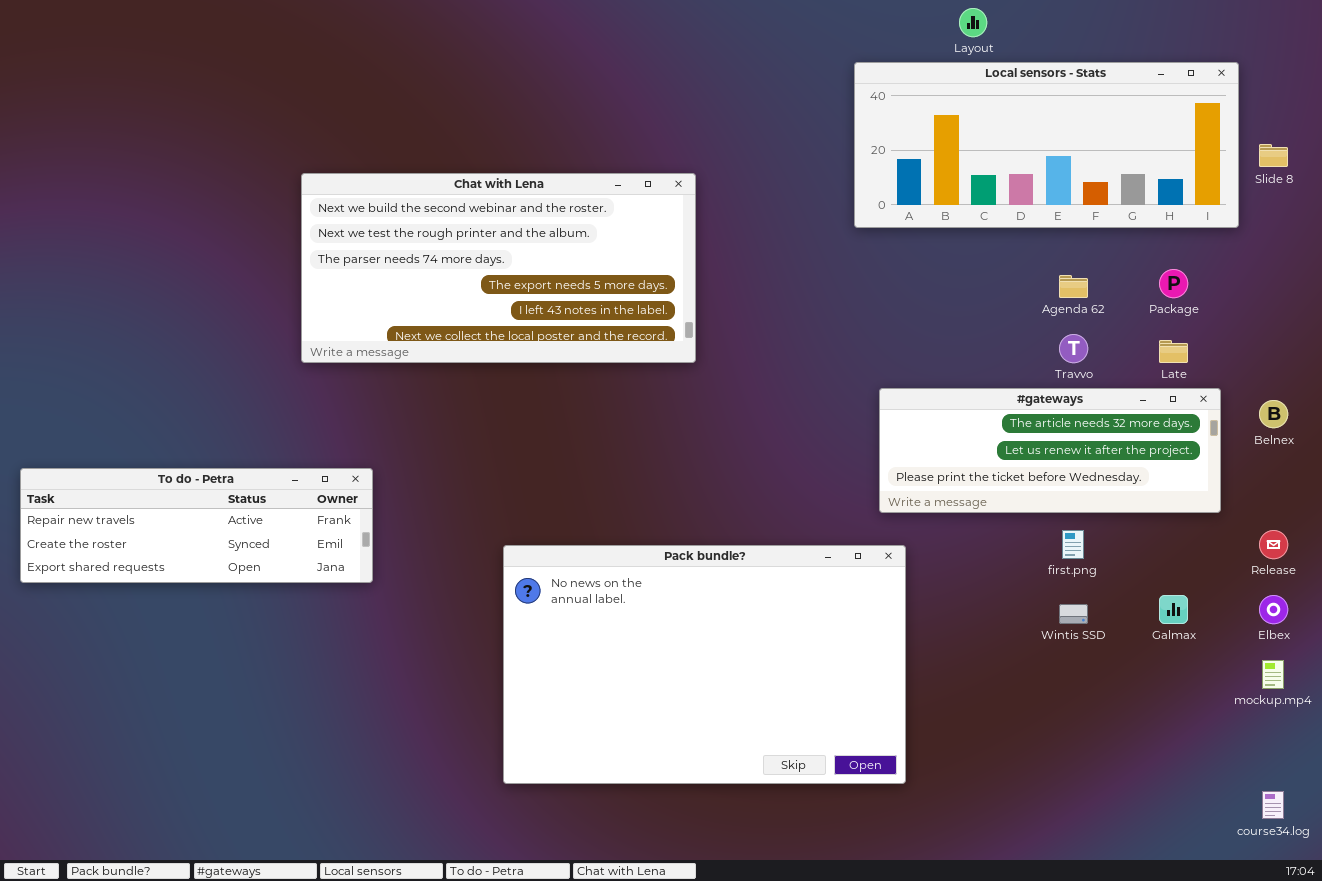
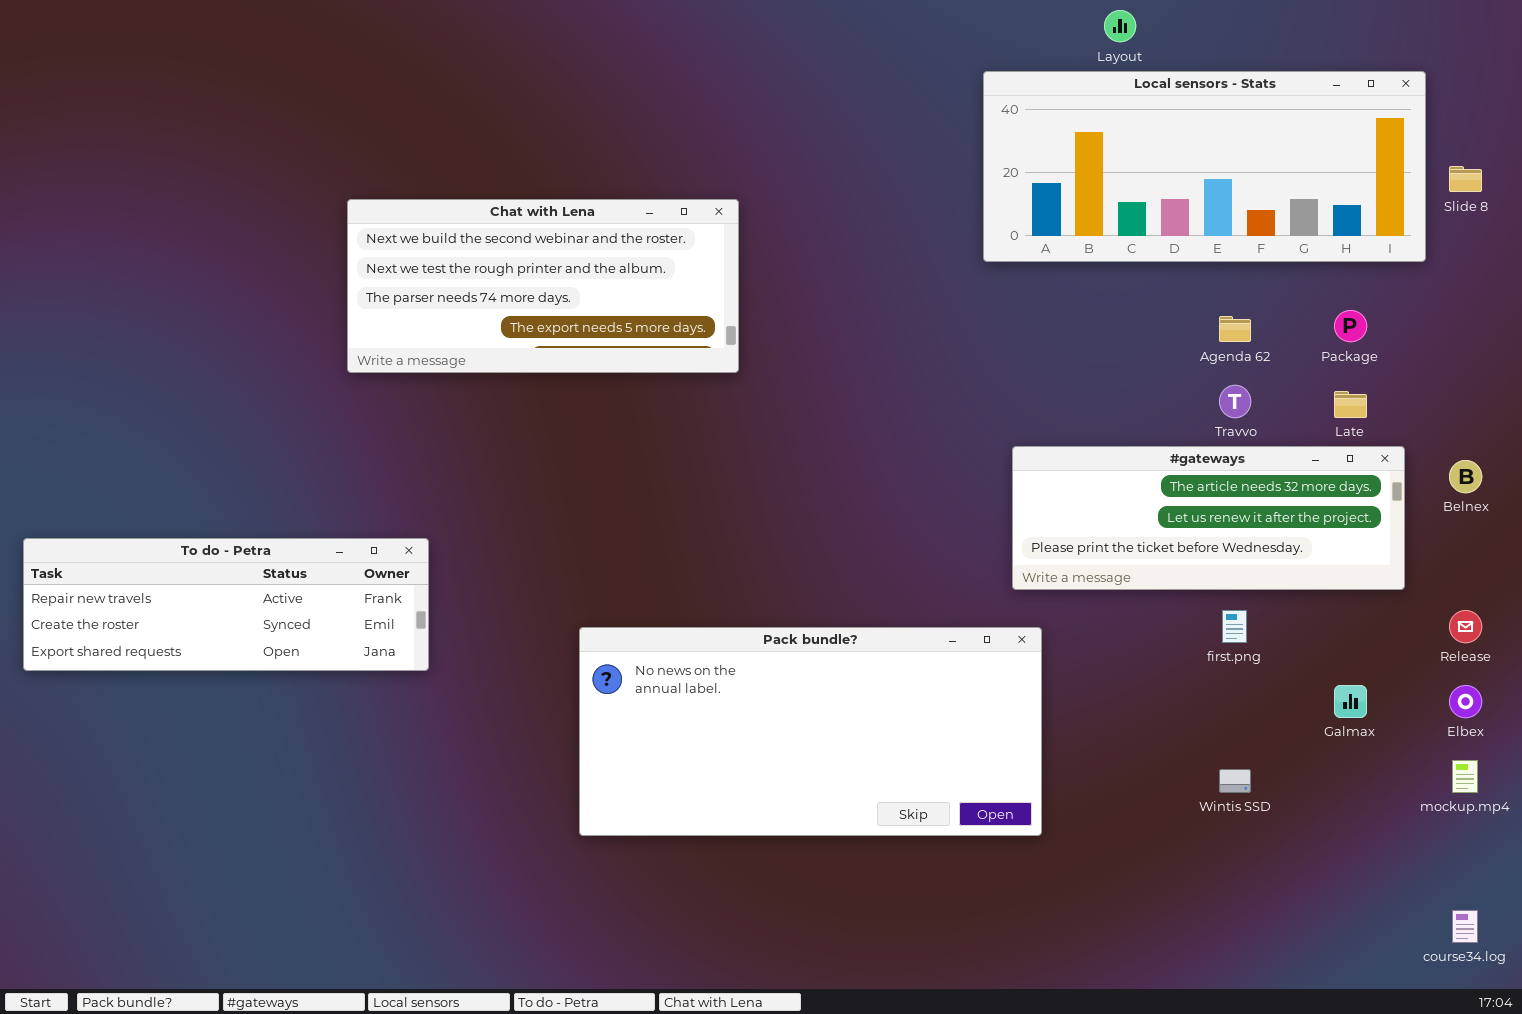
Chat with Lena: [301,173,696,363] -> [347,199,739,373], resized
Pack bundle?: [503,545,906,784] -> [579,627,1042,836], resized
Wintis SSD: [1059,604,1088,624] -> [1219,769,1251,793], moved

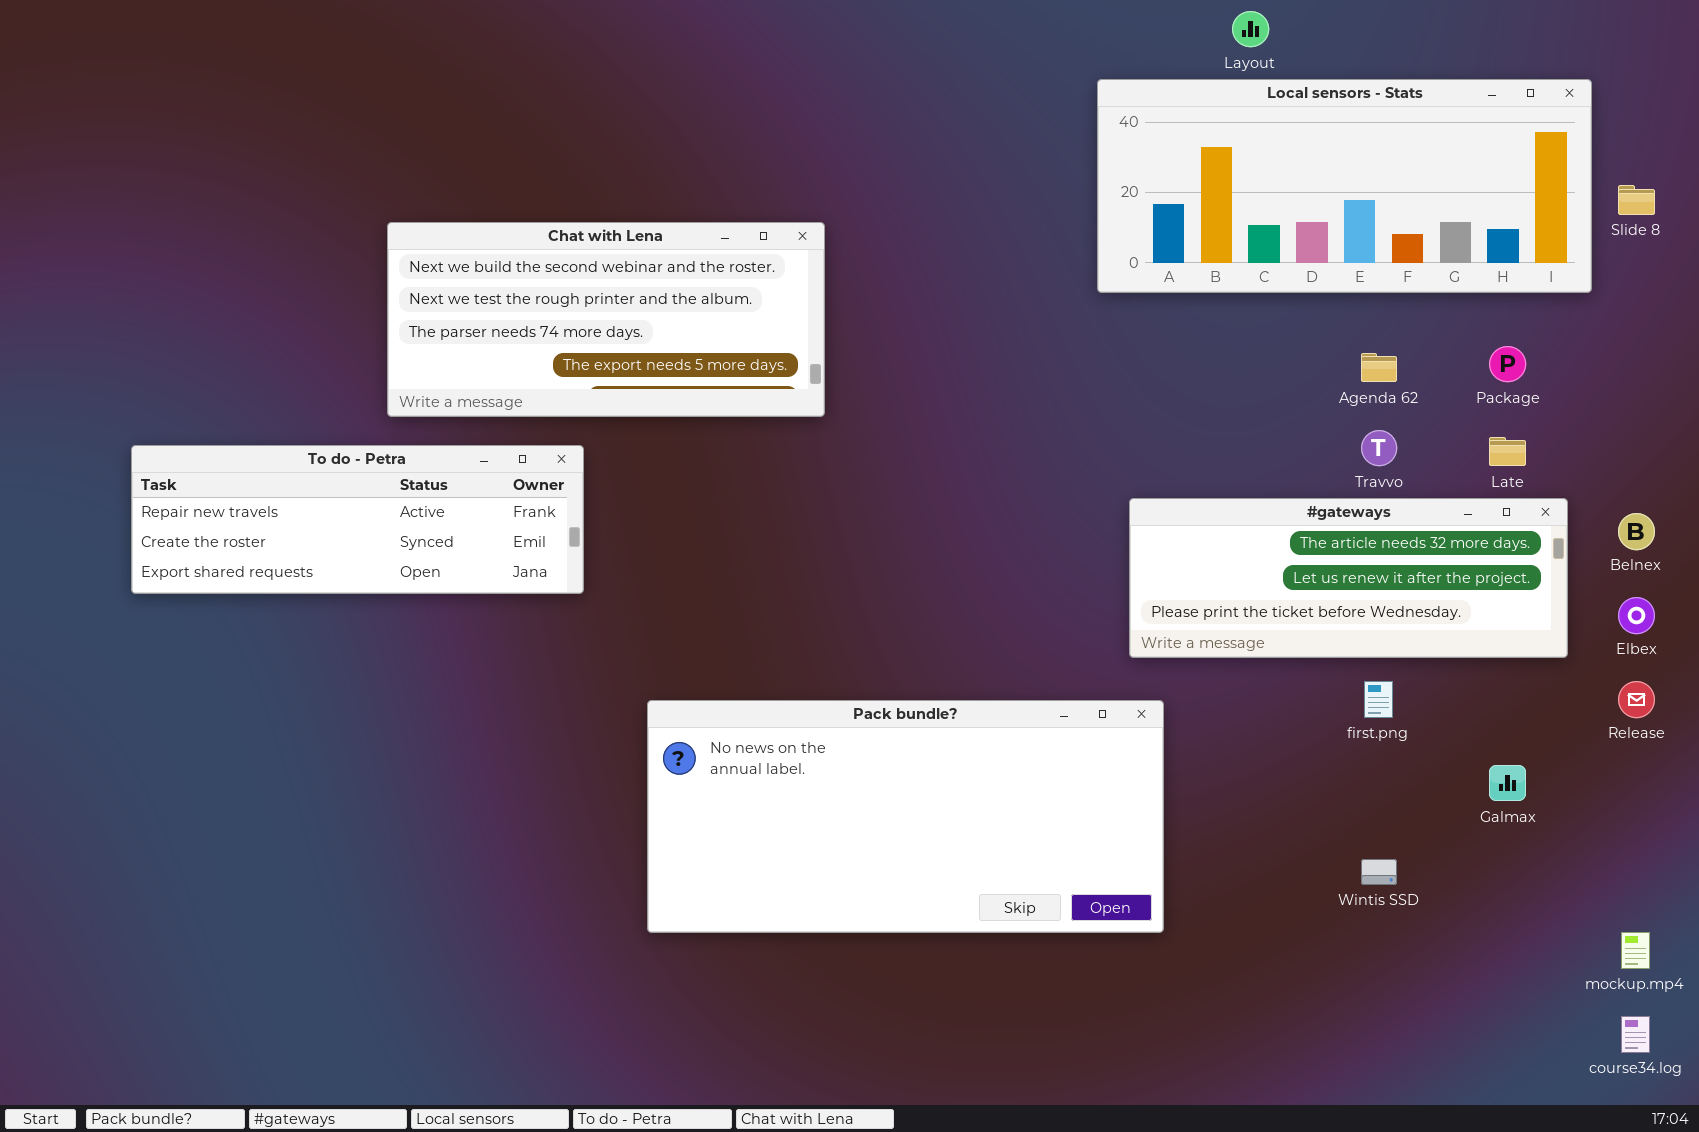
To do - Petra: [23,538,429,671] -> [131,445,584,594], moved
Elbex: [1449,685,1482,718] -> [1618,597,1655,634], moved
mockup.mp4: [1452,760,1478,793] -> [1621,932,1650,969], moved

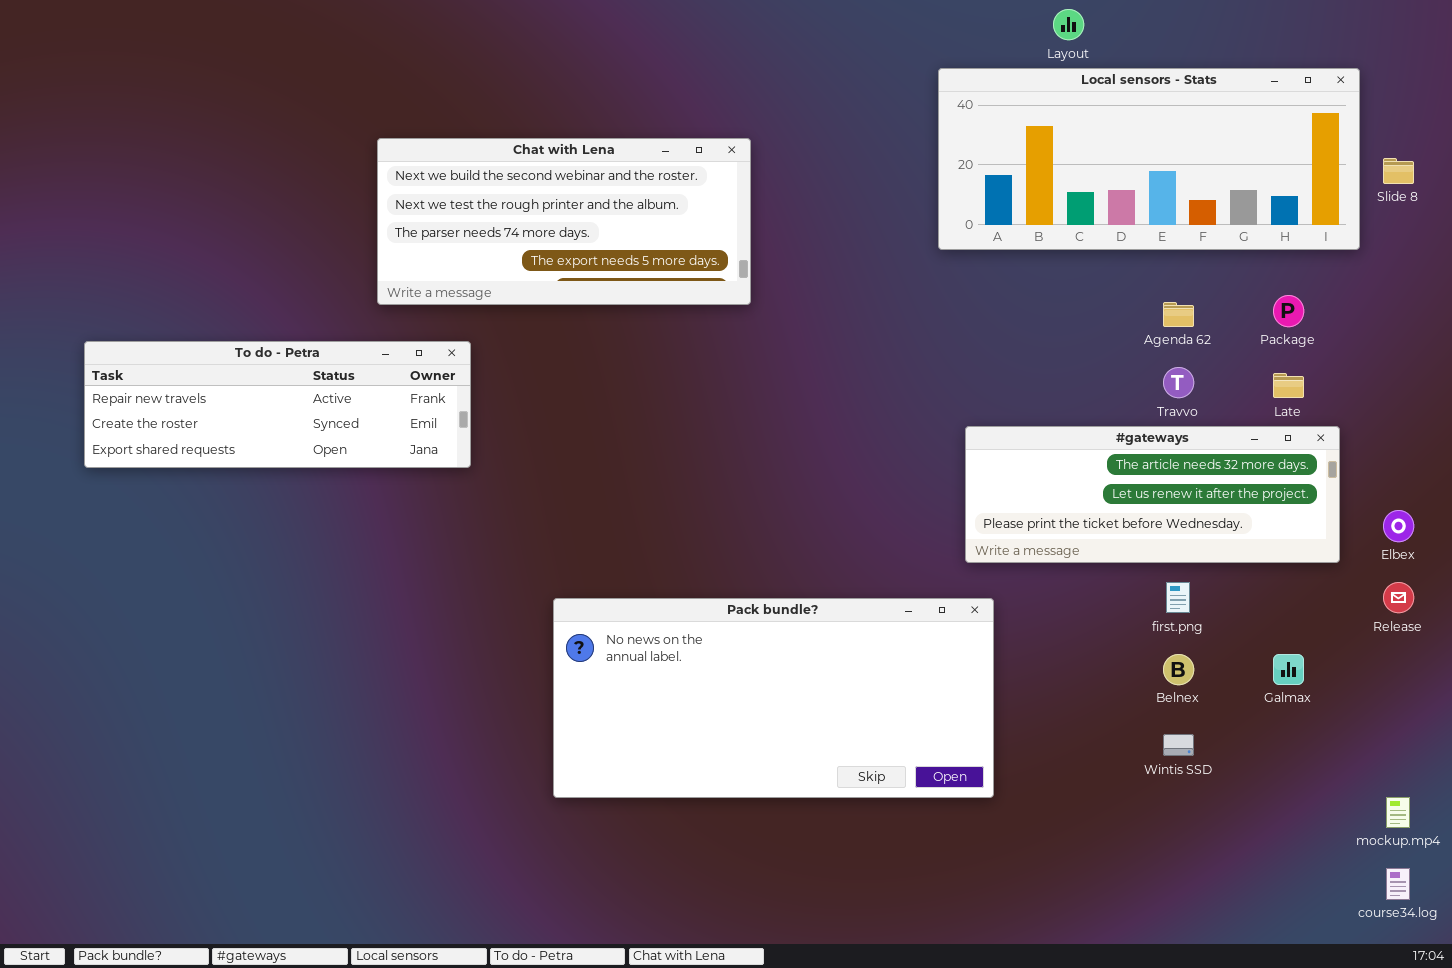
Chat with Lena: [387,222,825,417] -> [377,138,751,305], moved
To do - Petra: [131,445,584,594] -> [84,341,471,468], moved
Belnex: [1618,513,1655,550] -> [1163,654,1194,685], moved

